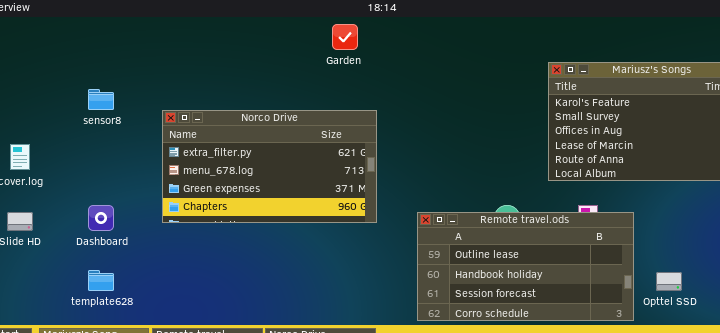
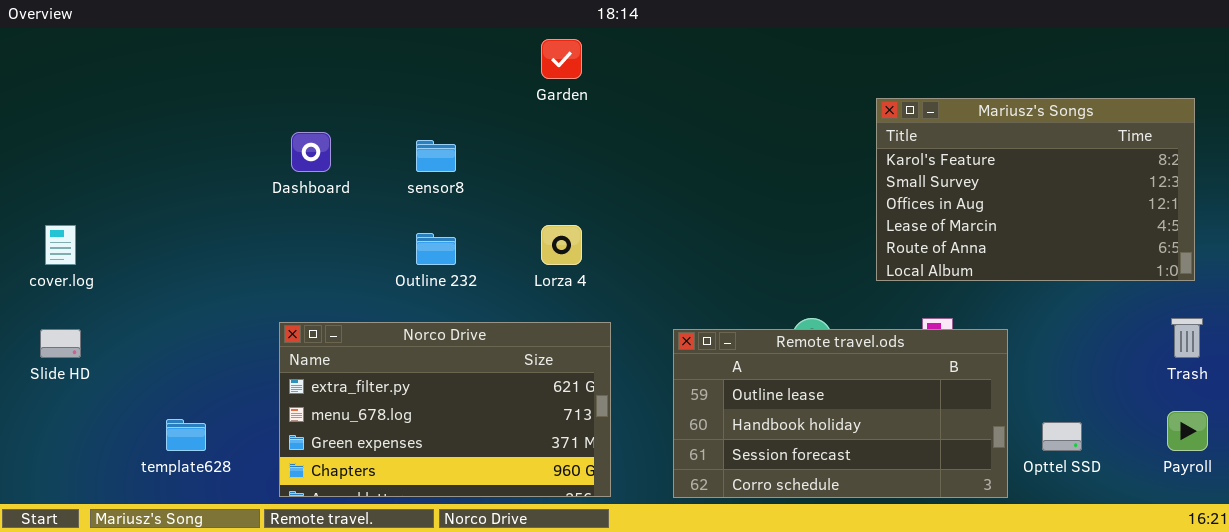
sensor8: [88,89,114,110] -> [416,140,456,172], moved
Norco Drive: [162,110,377,223] -> [279,322,611,497], moved
Dashboard: [88,205,114,231] -> [291,132,331,172], moved

